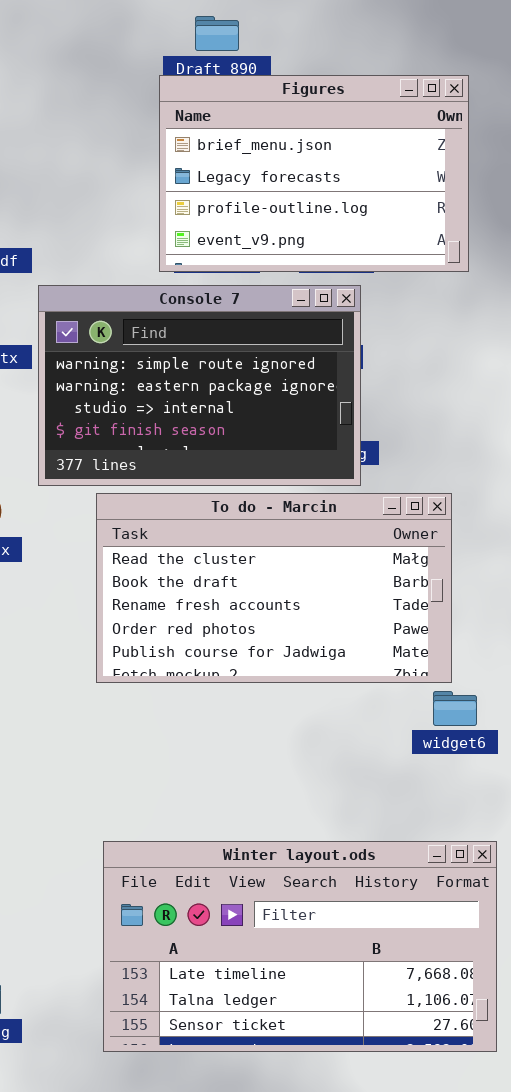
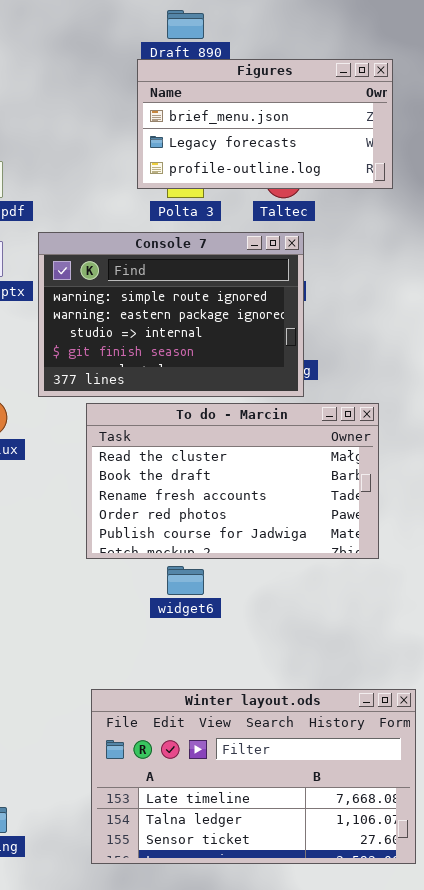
Figures: [159,75,469,272] -> [137,59,393,189], resized
widget6: [433,691,477,726] -> [167,566,204,595], moved

